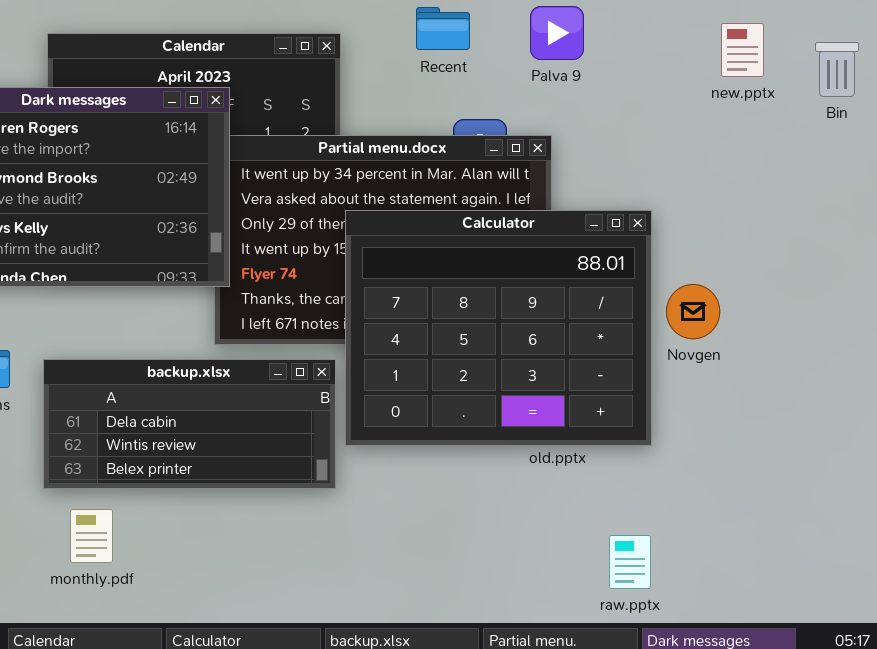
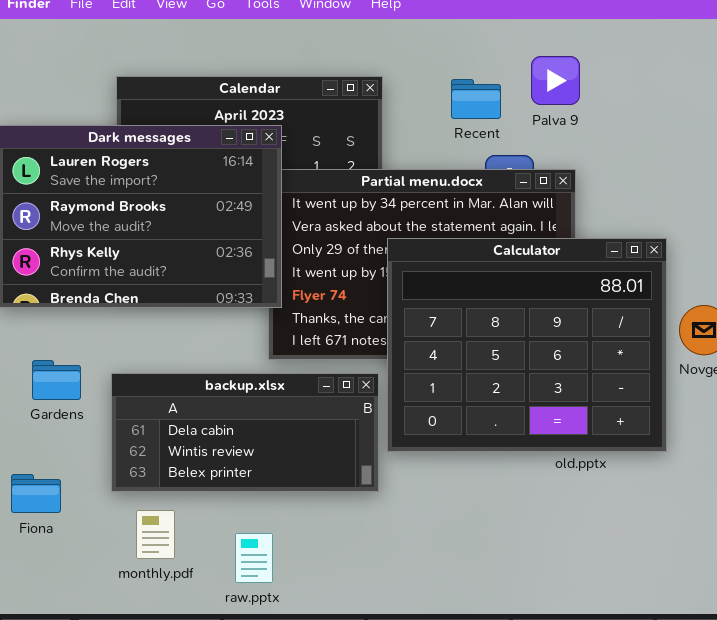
Palva 9: [530,6,584,60] -> [531,56,580,105], moved
Recent: [416,7,470,50] -> [451,79,501,119], moved
raw.pptx: [609,535,651,589] -> [235,533,273,583], moved

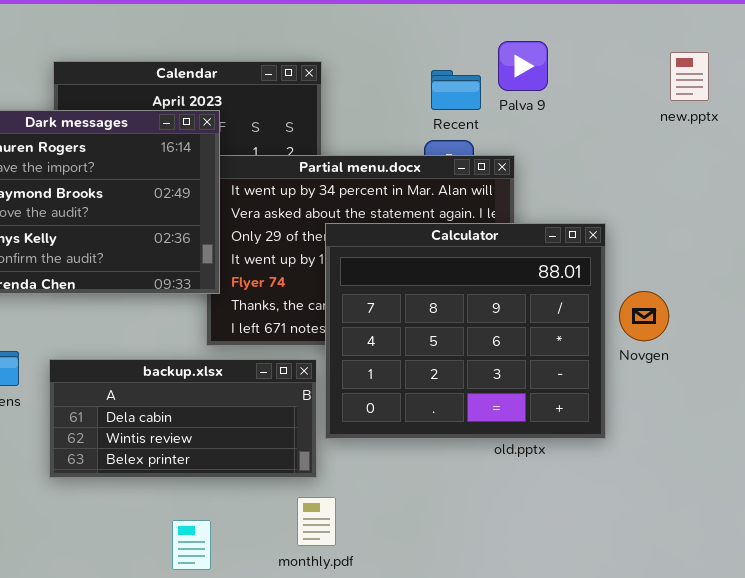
Palva 9: [531,56,580,105] -> [498,41,548,91], moved
Recent: [451,79,501,119] -> [431,70,481,110], moved
monthly.pdf: [136,510,175,559] -> [297,497,336,546], moved

